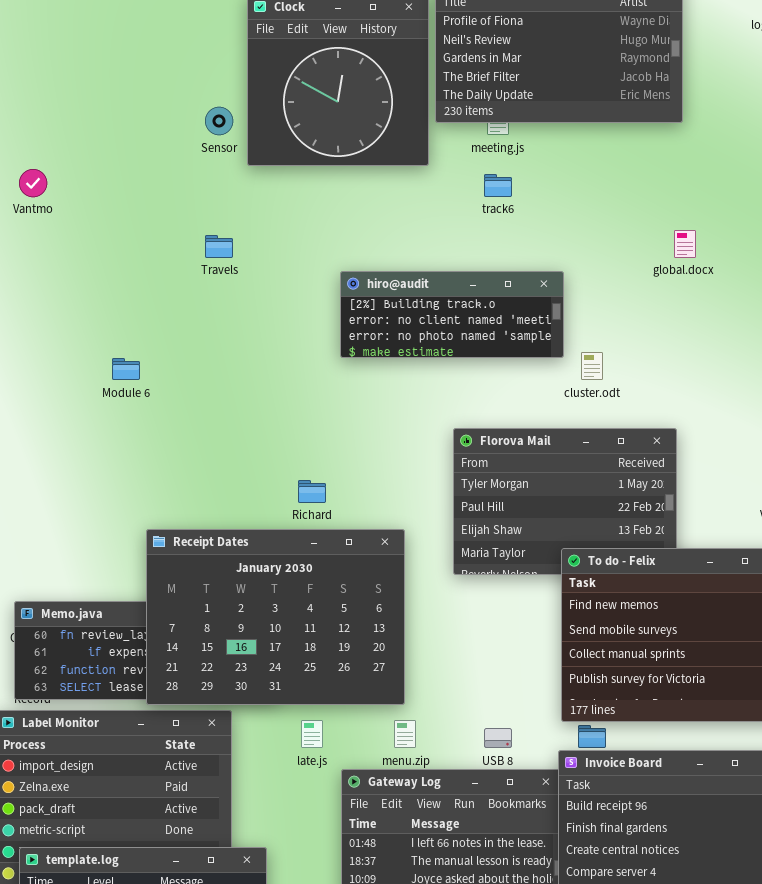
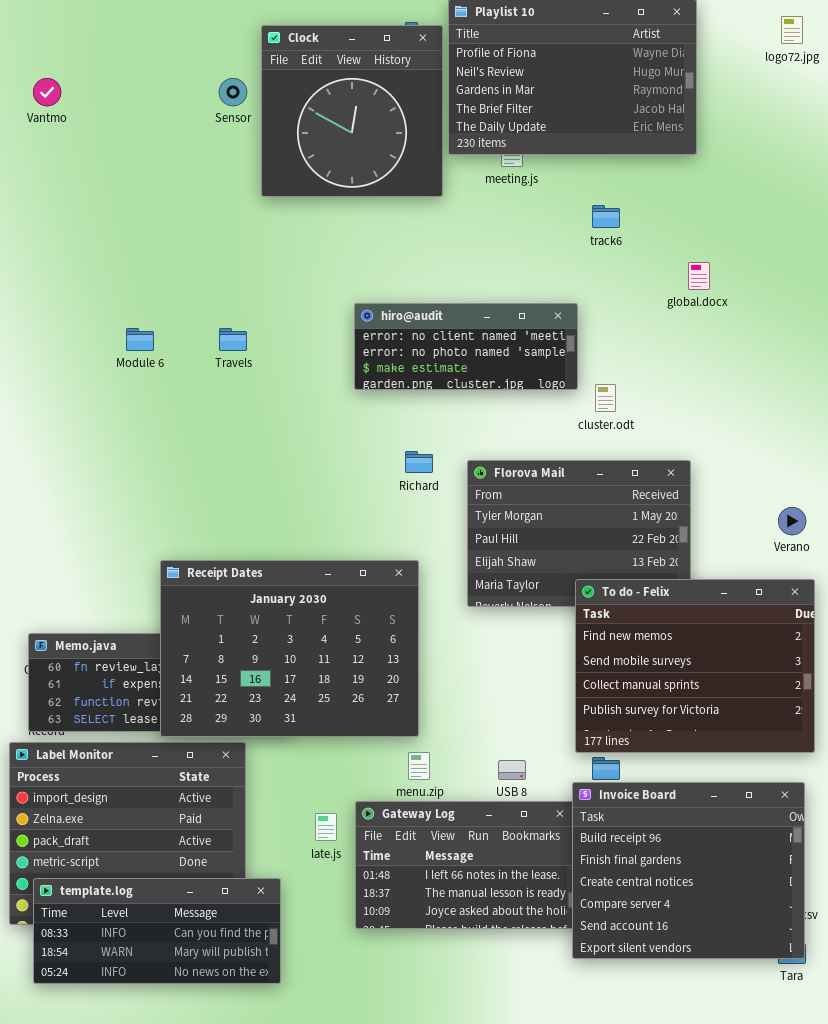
Sensor: [205,107,233,135] -> [219,78,247,106], moved
Vantmo: [19,169,47,197] -> [33,78,61,106], moved
track6: [484,174,512,197] -> [592,205,620,228], moved
Travels: [205,235,233,258] -> [219,328,247,351], moved
hiro@audit: [340,271,564,358] -> [354,303,578,390], scrolled down 1 row
Module 6: [112,358,140,380] -> [126,328,154,351], moved
Richard: [298,480,326,503] -> [405,451,433,473], moved
late.js: [301,720,323,748] -> [315,813,337,841], moved

